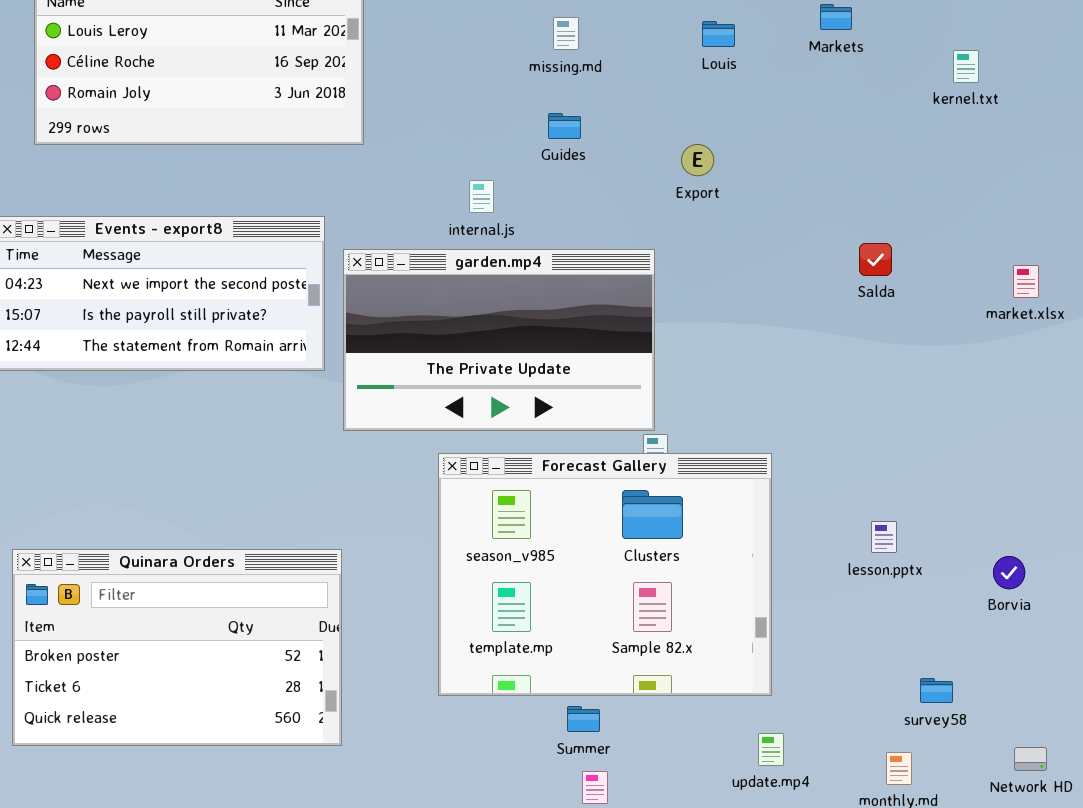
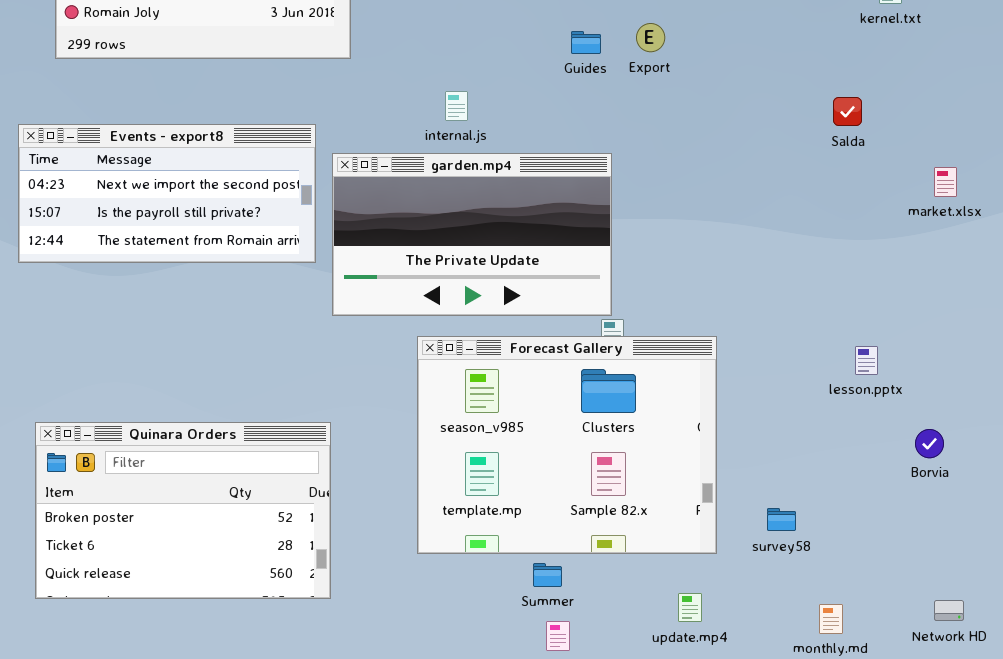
Guides: [548,113,581,139] -> [571,31,601,54], moved
Export: [681,144,714,176] -> [636,23,665,52], moved
Salda: [859,243,892,276] -> [833,97,862,126], moved
lesson.pptx: [871,521,897,553] -> [855,346,878,375], moved
survey58: [920,678,953,703] -> [767,508,796,531], moved
update.mp4: [758,733,784,766] -> [678,593,702,622], moved

